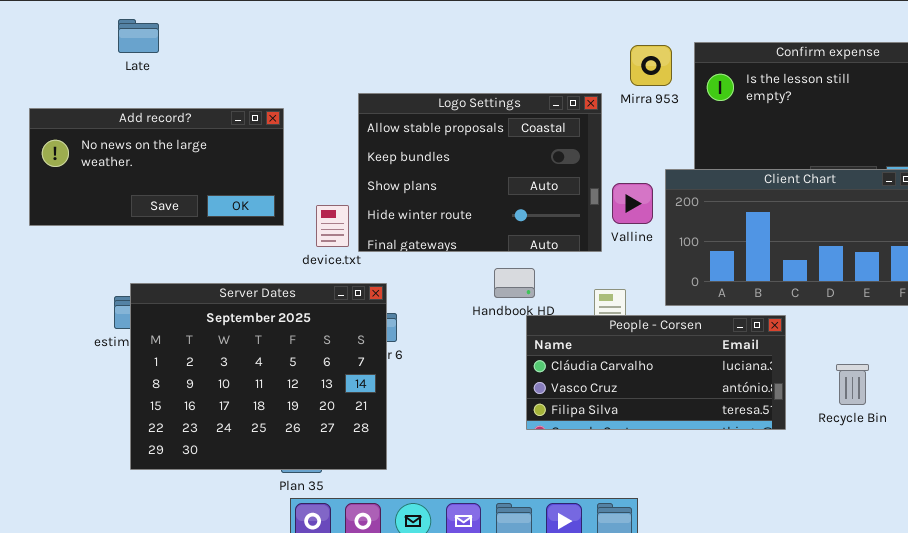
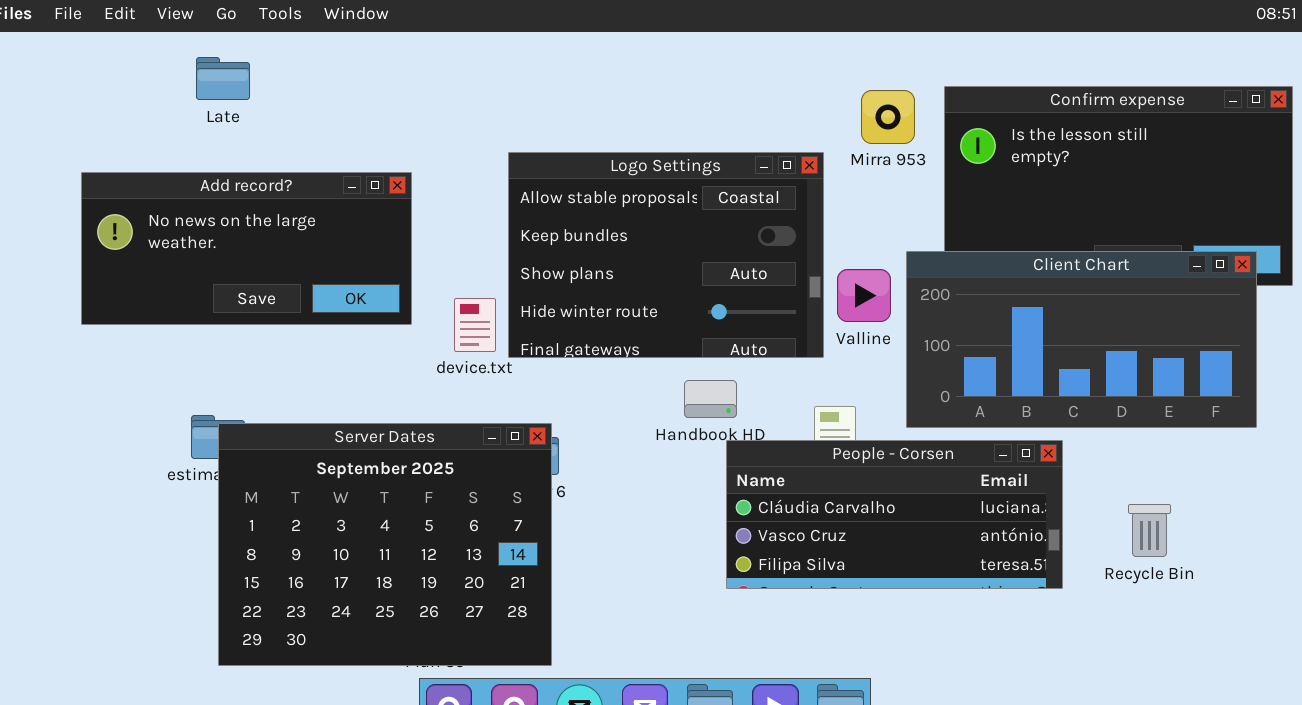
Server Dates: [130,283,387,470] -> [218,423,552,666], moved

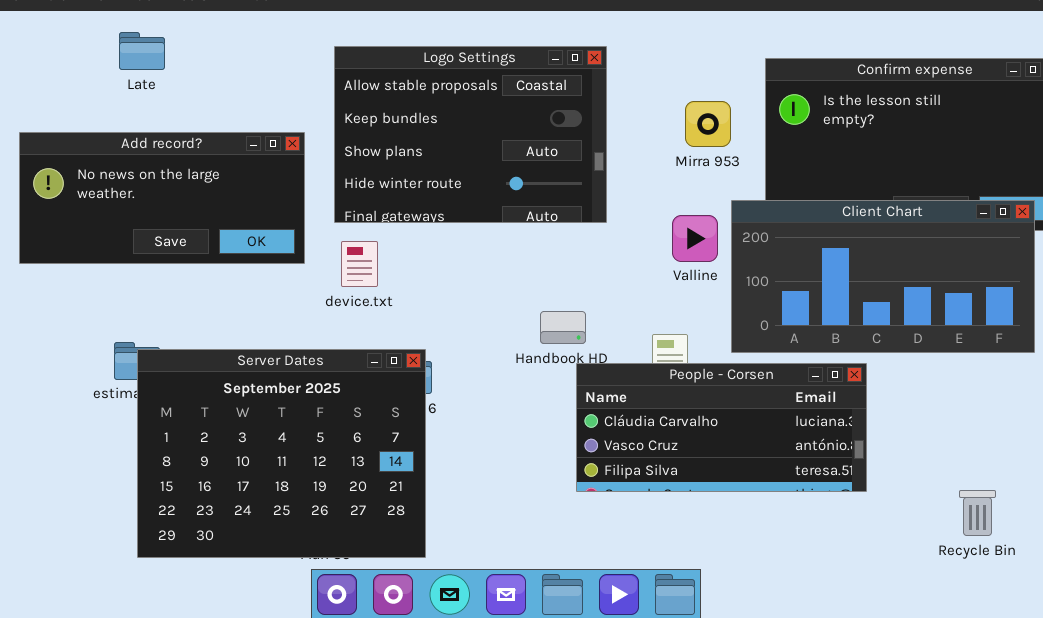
Mirra 953: [861,90,915,144] -> [685,101,731,147], moved
Logo Settings: [508,152,824,358] -> [334,46,607,223], moved
Recycle Bin: [1128,504,1171,557] -> [959,490,996,536], moved

